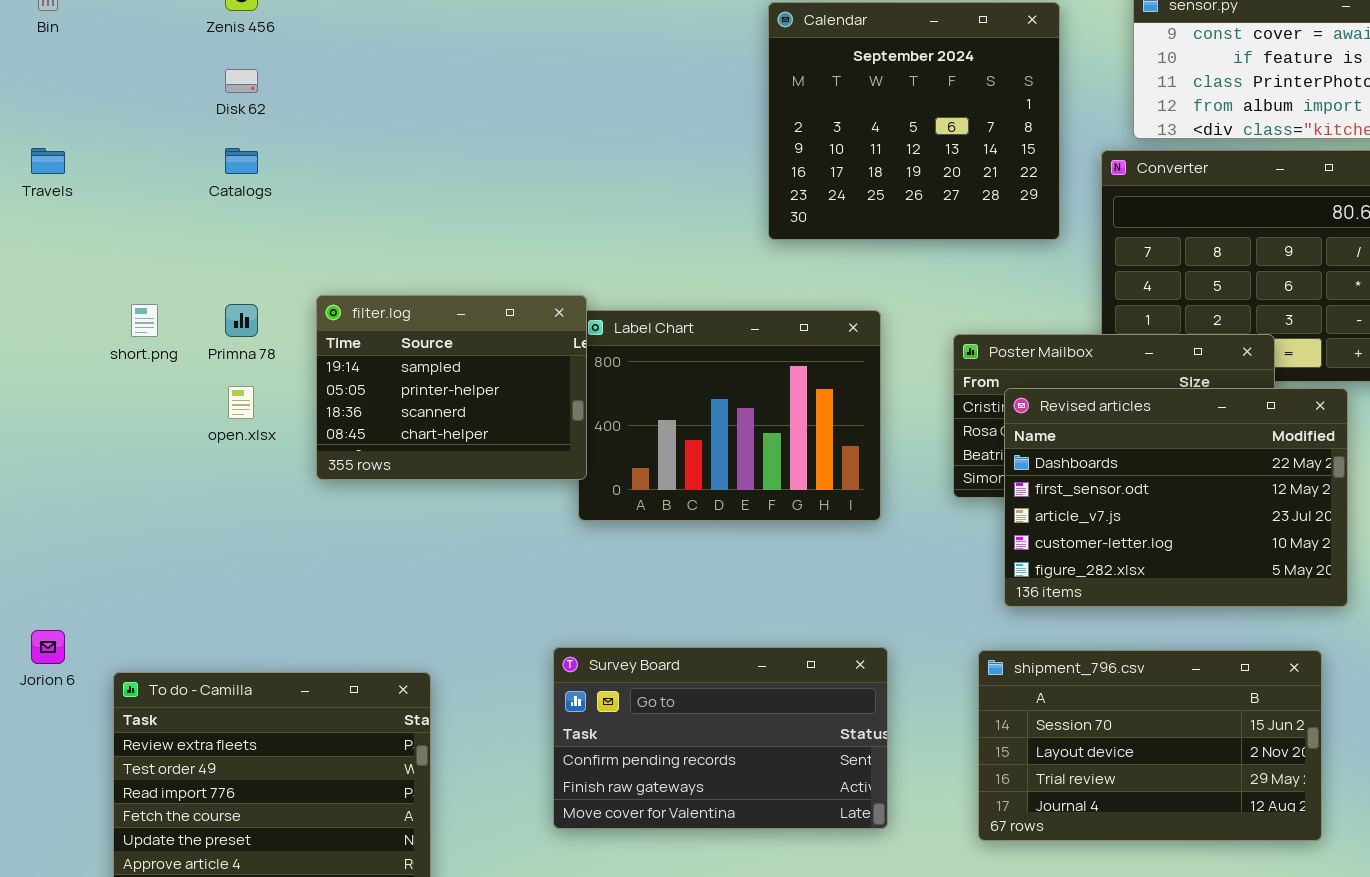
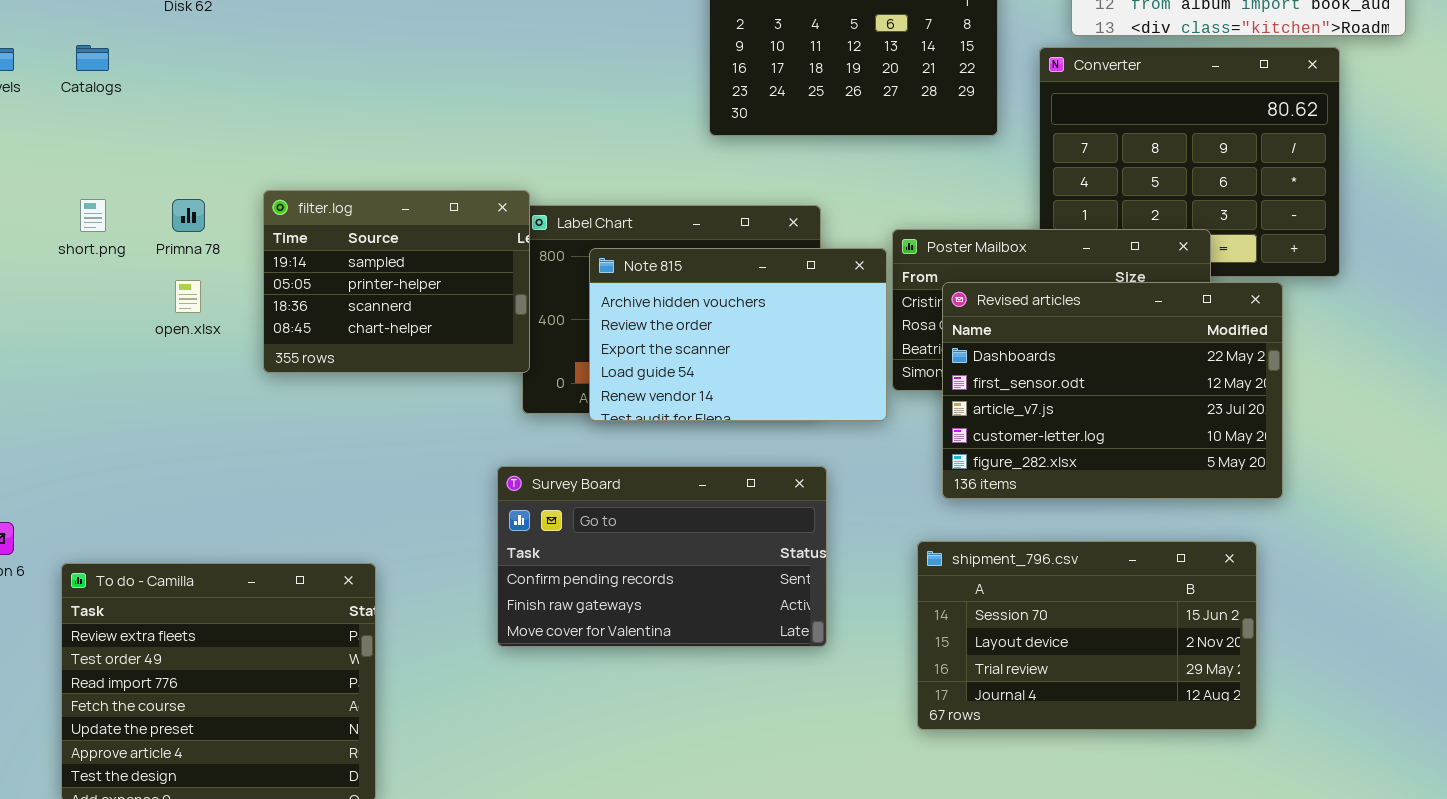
Catalogs: [225,148,258,174] -> [76,45,109,71], moved
Note 815: none -> [589,248,887,421], opened
Survey Board: [553,647,888,829] -> [497,466,827,647], moved

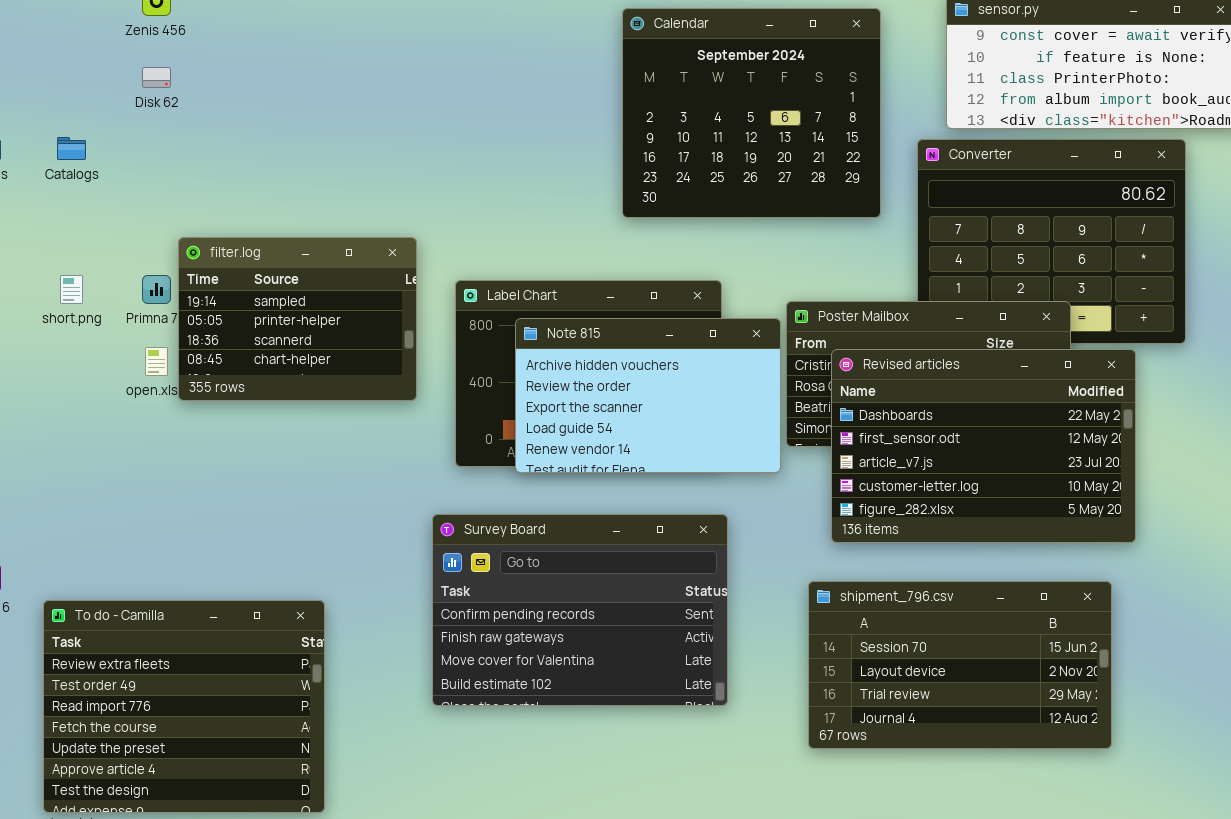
filter.log: [263,190,530,373] -> [178,237,417,401], moved
Survey Board: [497,466,827,647] -> [432,514,728,706], resized

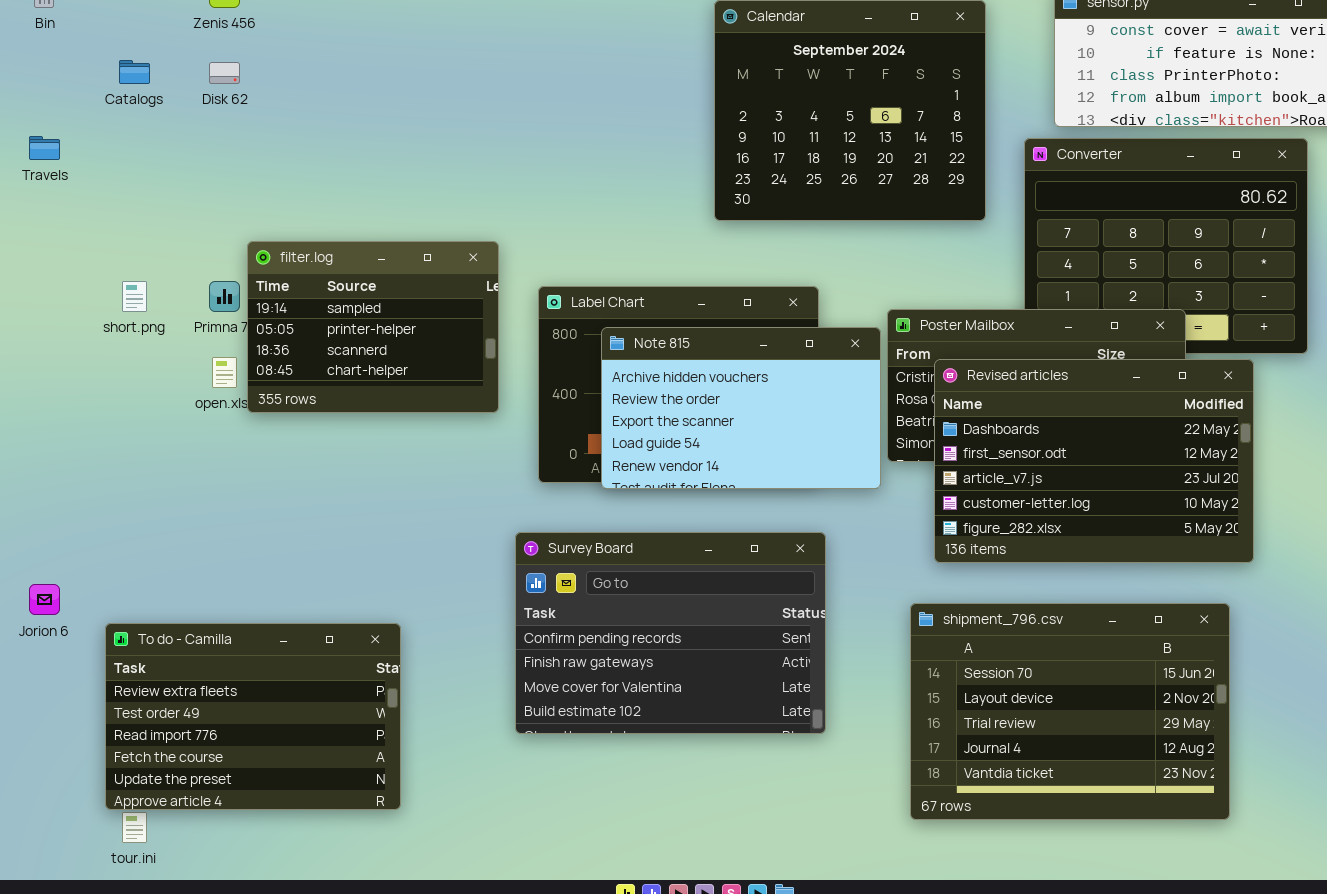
Catalogs: [57,137,86,160] -> [119,60,150,84], moved
shipment_796.csv: [808,581,1112,749] -> [910,603,1230,820], resized
To do - Camilla: [43,600,325,813] -> [105,623,401,810], resized

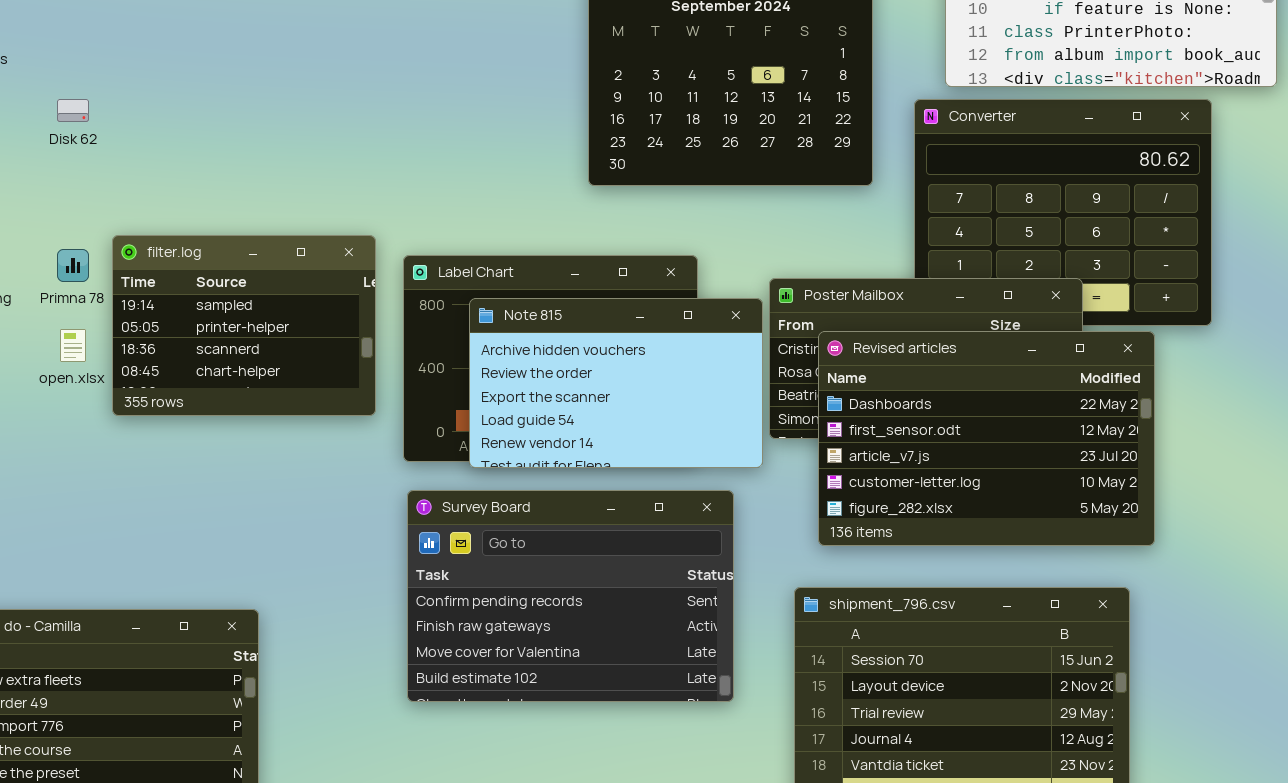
Disk 62: [209,62,240,84] -> [57,99,89,122], moved
filter.log: [247,241,499,413] -> [112,235,376,416], moved
Survey Board: [515,532,826,734] -> [407,490,734,702], moved

